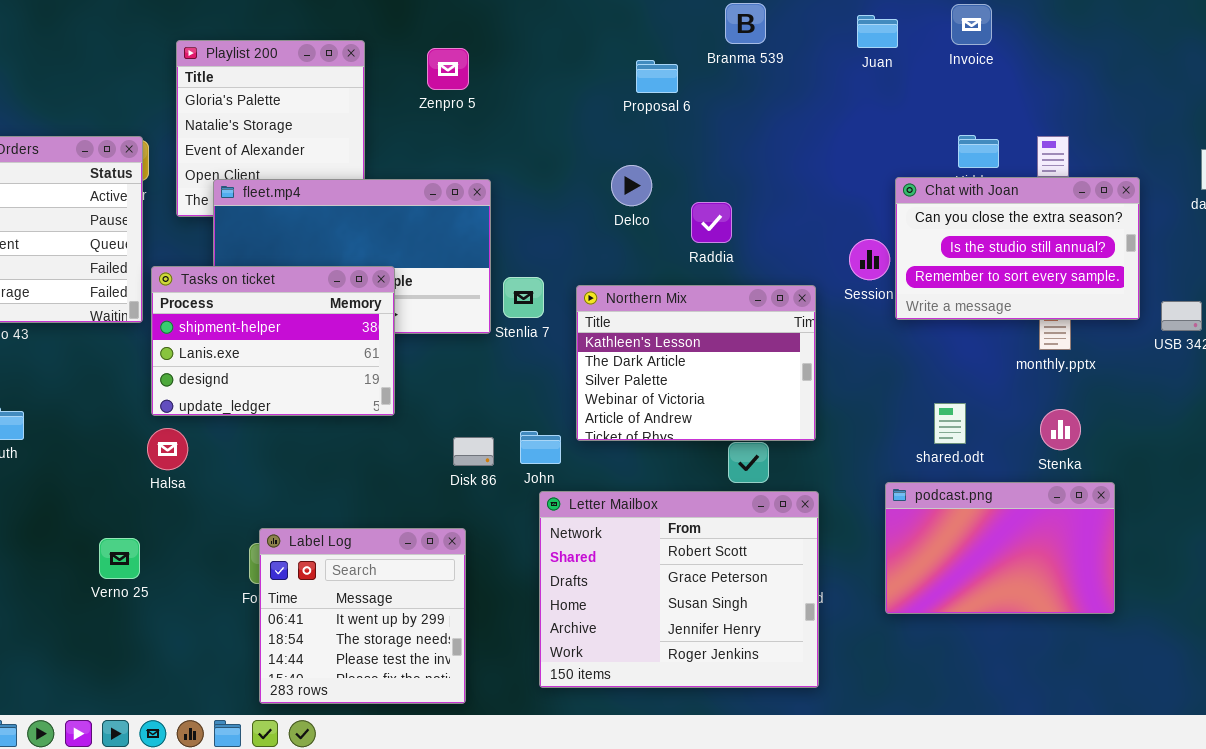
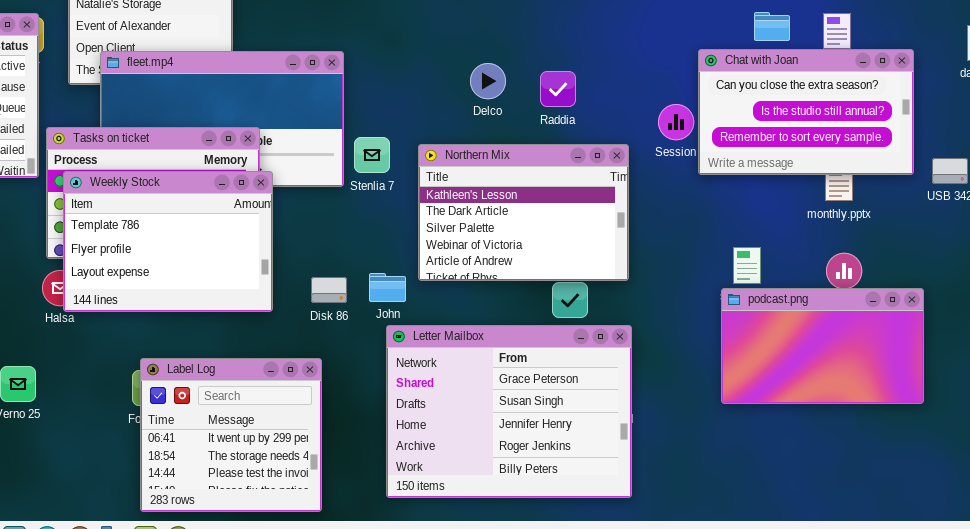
Delco: [611,165,652,206] -> [470,63,506,99], moved
Raddia: [691,202,732,243] -> [540,71,576,107], moved
Weekly Stock: none -> [63,171,273,312], opened
podcast.png: [885,482,1115,614] -> [721,288,924,404], moved
Letter Mailbox: [539,491,819,688] -> [386,325,632,498], scrolled down 1 row

